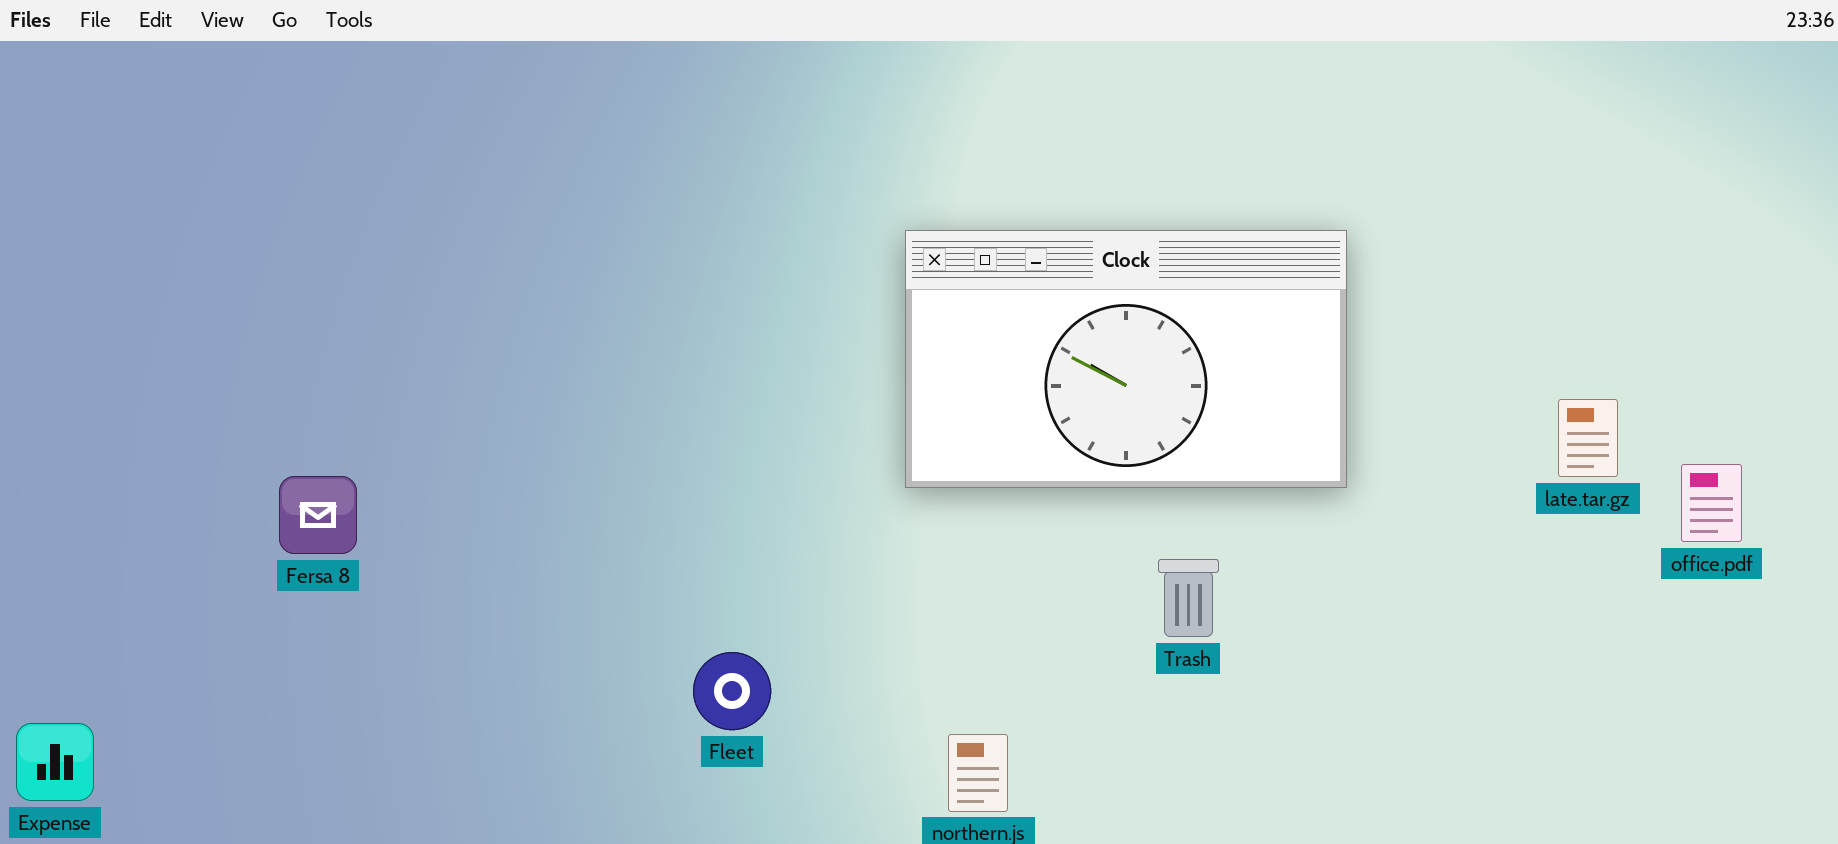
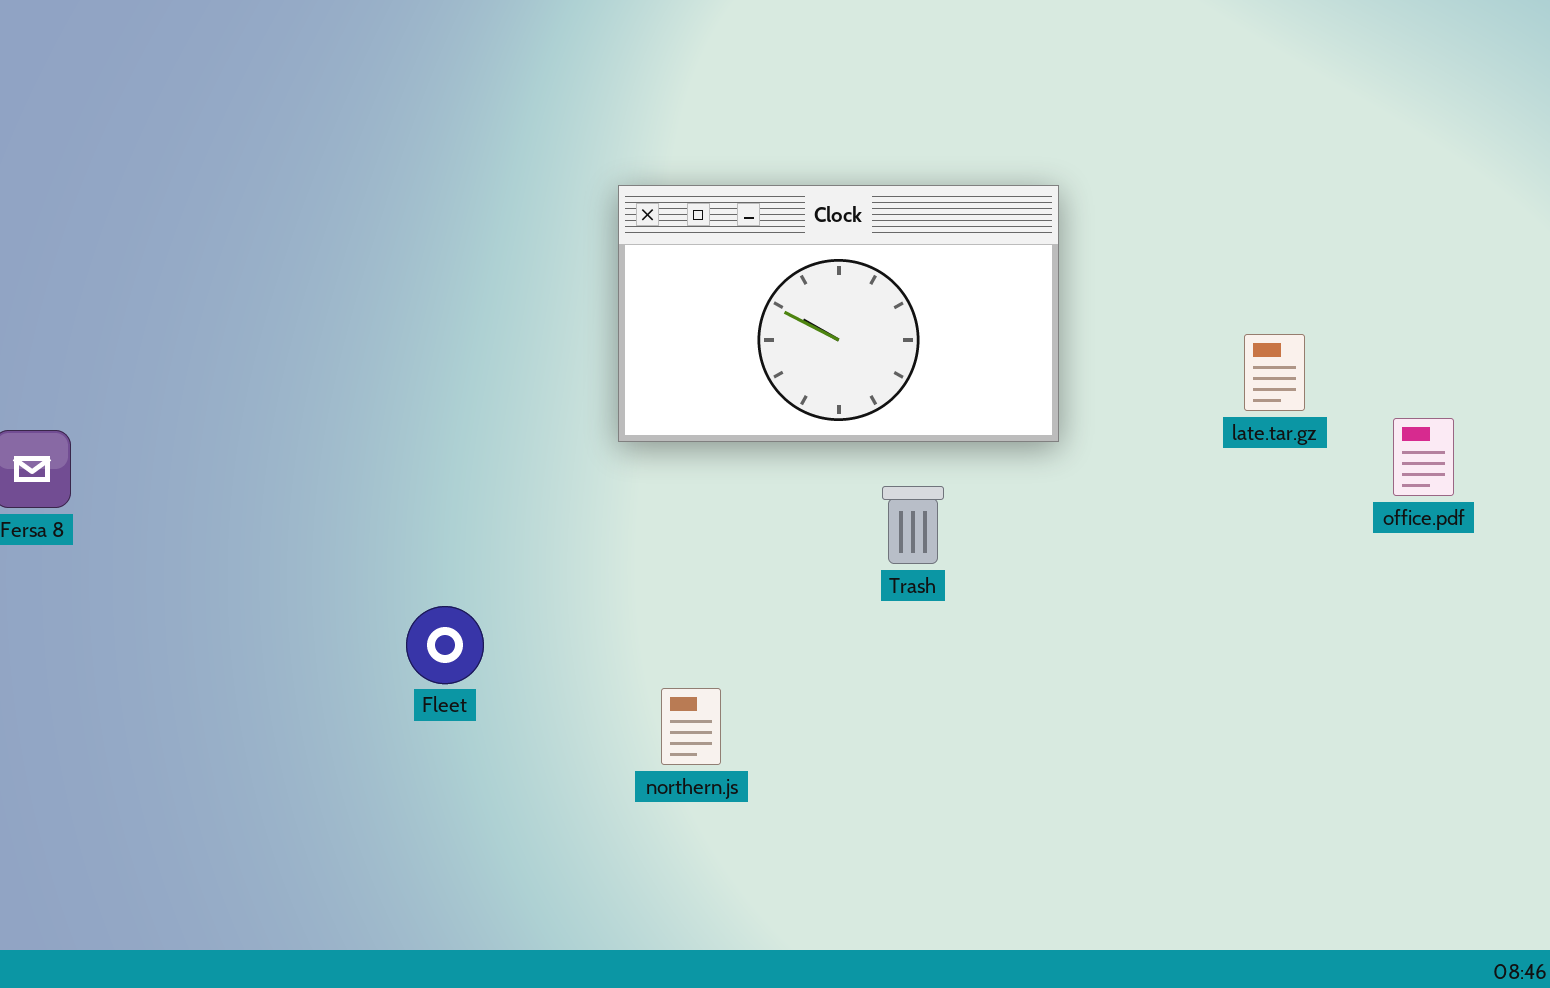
late.tar.gz: [1558,399,1618,477] -> [1244,334,1305,411], moved
Trash: [1158,559,1219,637] -> [882,486,944,564], moved

